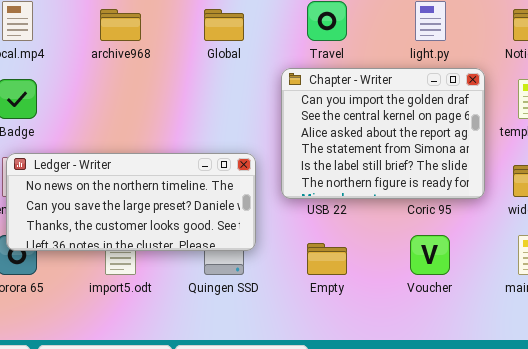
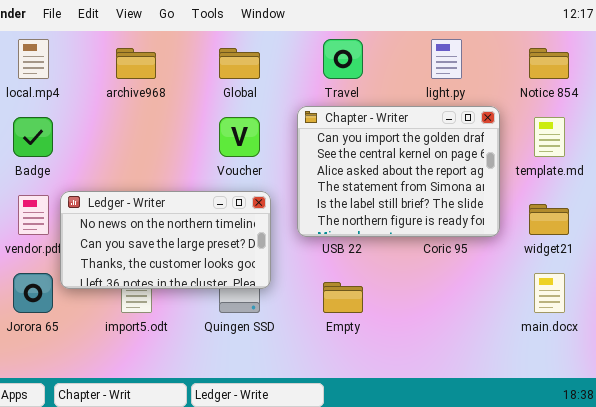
Ledger - Writer: [6,153,256,251] -> [60,191,271,289], resized
Voucher: [410,235,450,275] -> [219,117,260,157], moved

